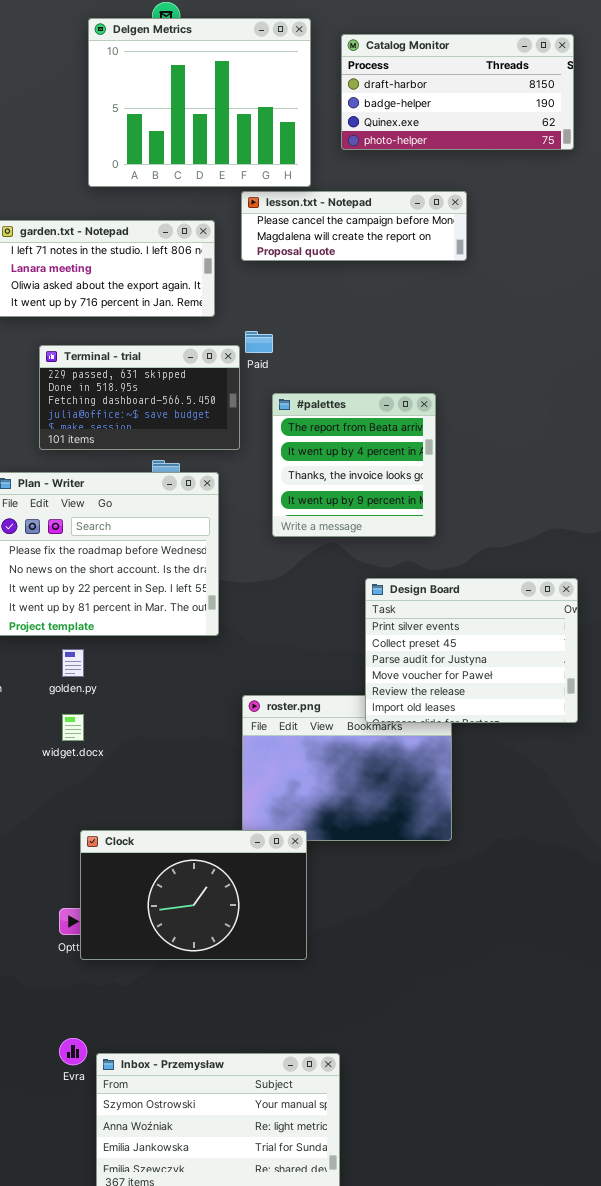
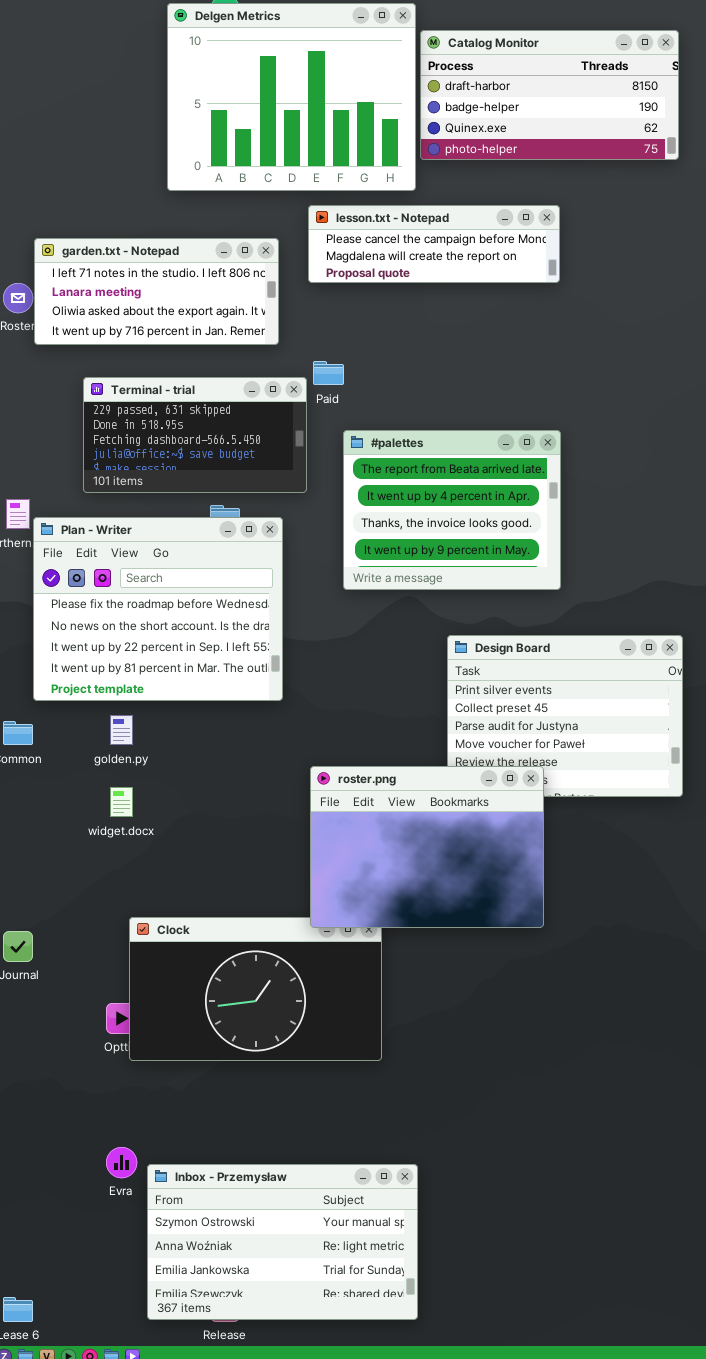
Delgen Metrics: [88,18,311,187] -> [167,3,416,191], moved
#palettes: [272,393,436,537] -> [343,430,561,590], resized
roster.png: [242,695,452,841] -> [310,766,544,928], raised

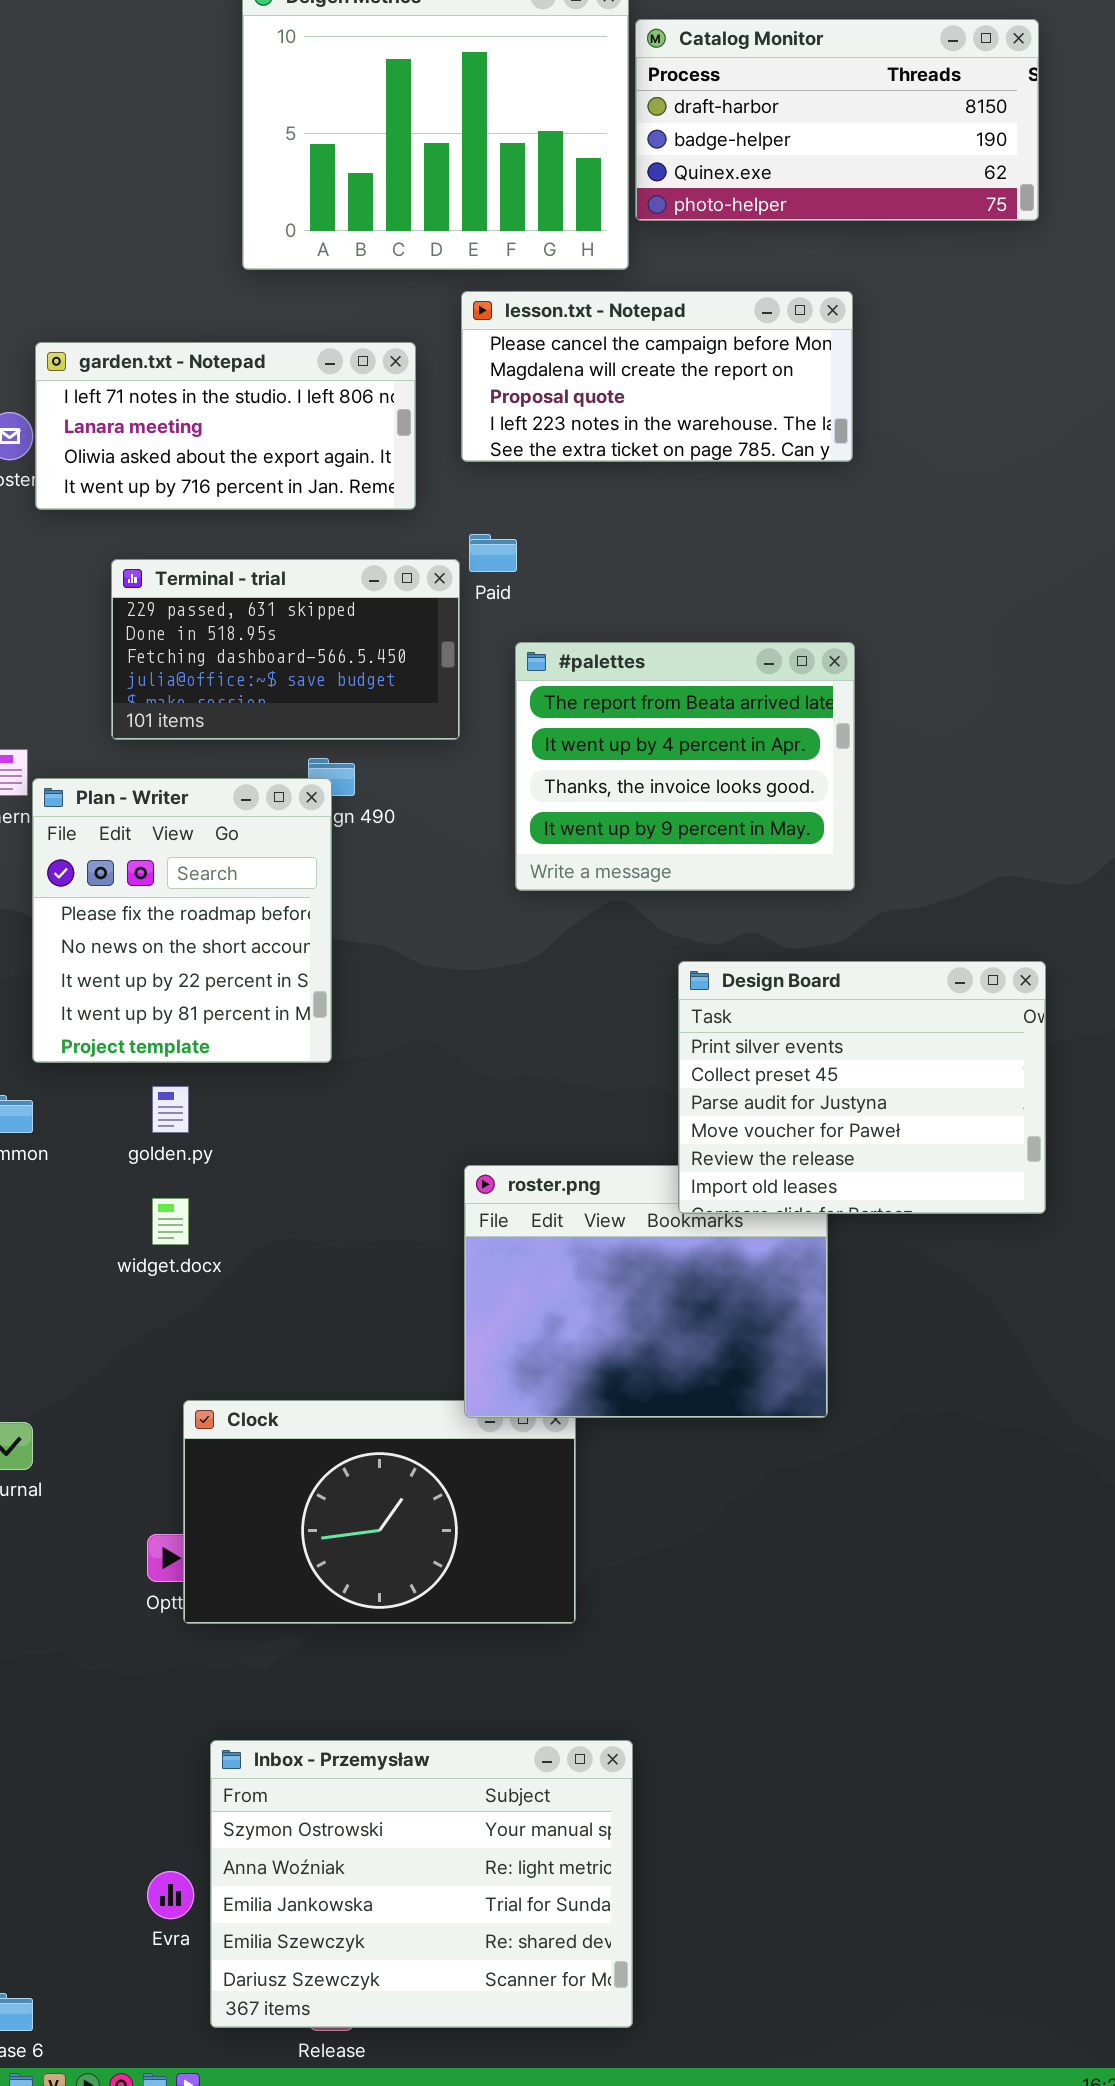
lesson.txt - Notepad: [308,205,560,283] -> [461,291,853,462], resized
Plan - Writer: [33,517,283,701] -> [32,778,332,1063], resized
Design Board: [447,635,683,797] -> [678,961,1046,1214], raised
Evra: [106,1147,137,1178] -> [147,1871,194,1919], moved
Inbox - Przemysław: [147,1164,418,1320] -> [210,1740,633,2028], resized

